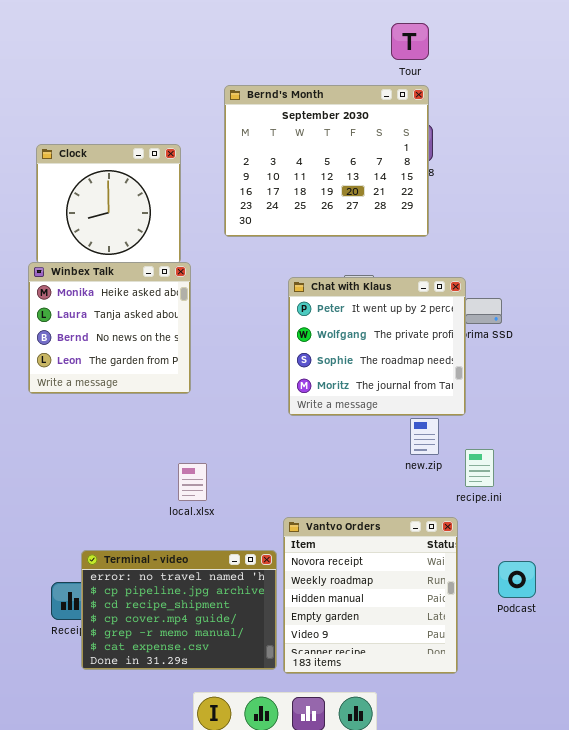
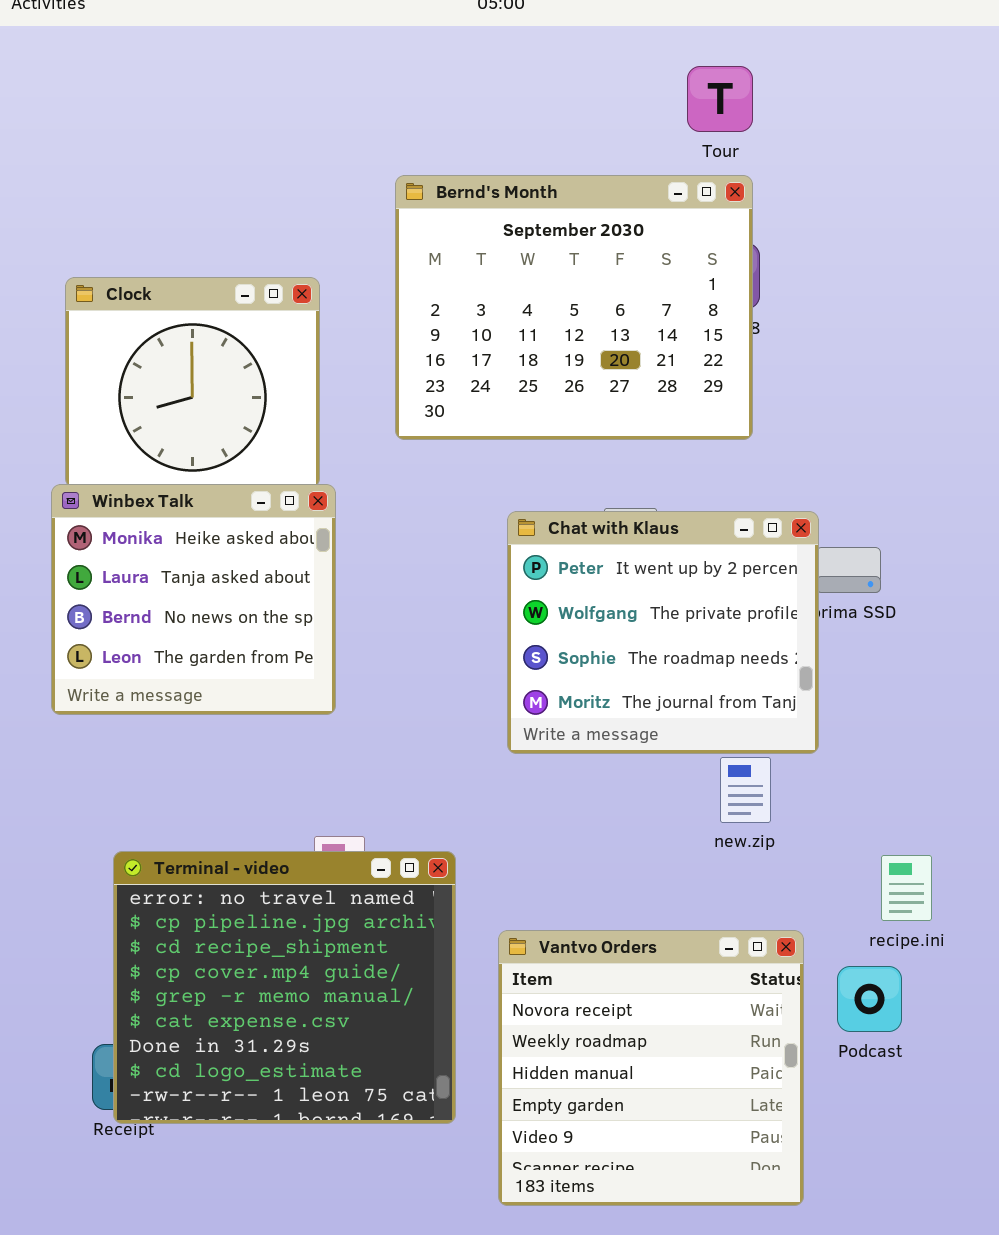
recipe.ini: [465,449,494,487] -> [881,855,932,921], moved
Terminal - video: [81,550,277,670] -> [113,851,456,1124], moved, resized
Podcast: [498,561,536,598] -> [837,966,902,1032], moved

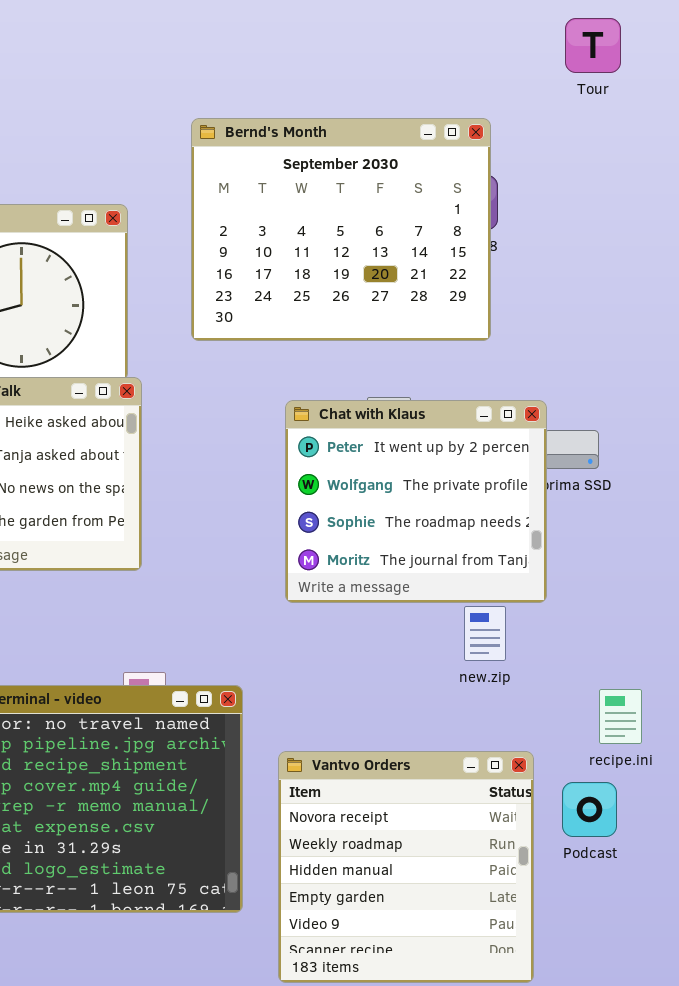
Tour: [687,66,753,132] -> [565,18,621,73], moved

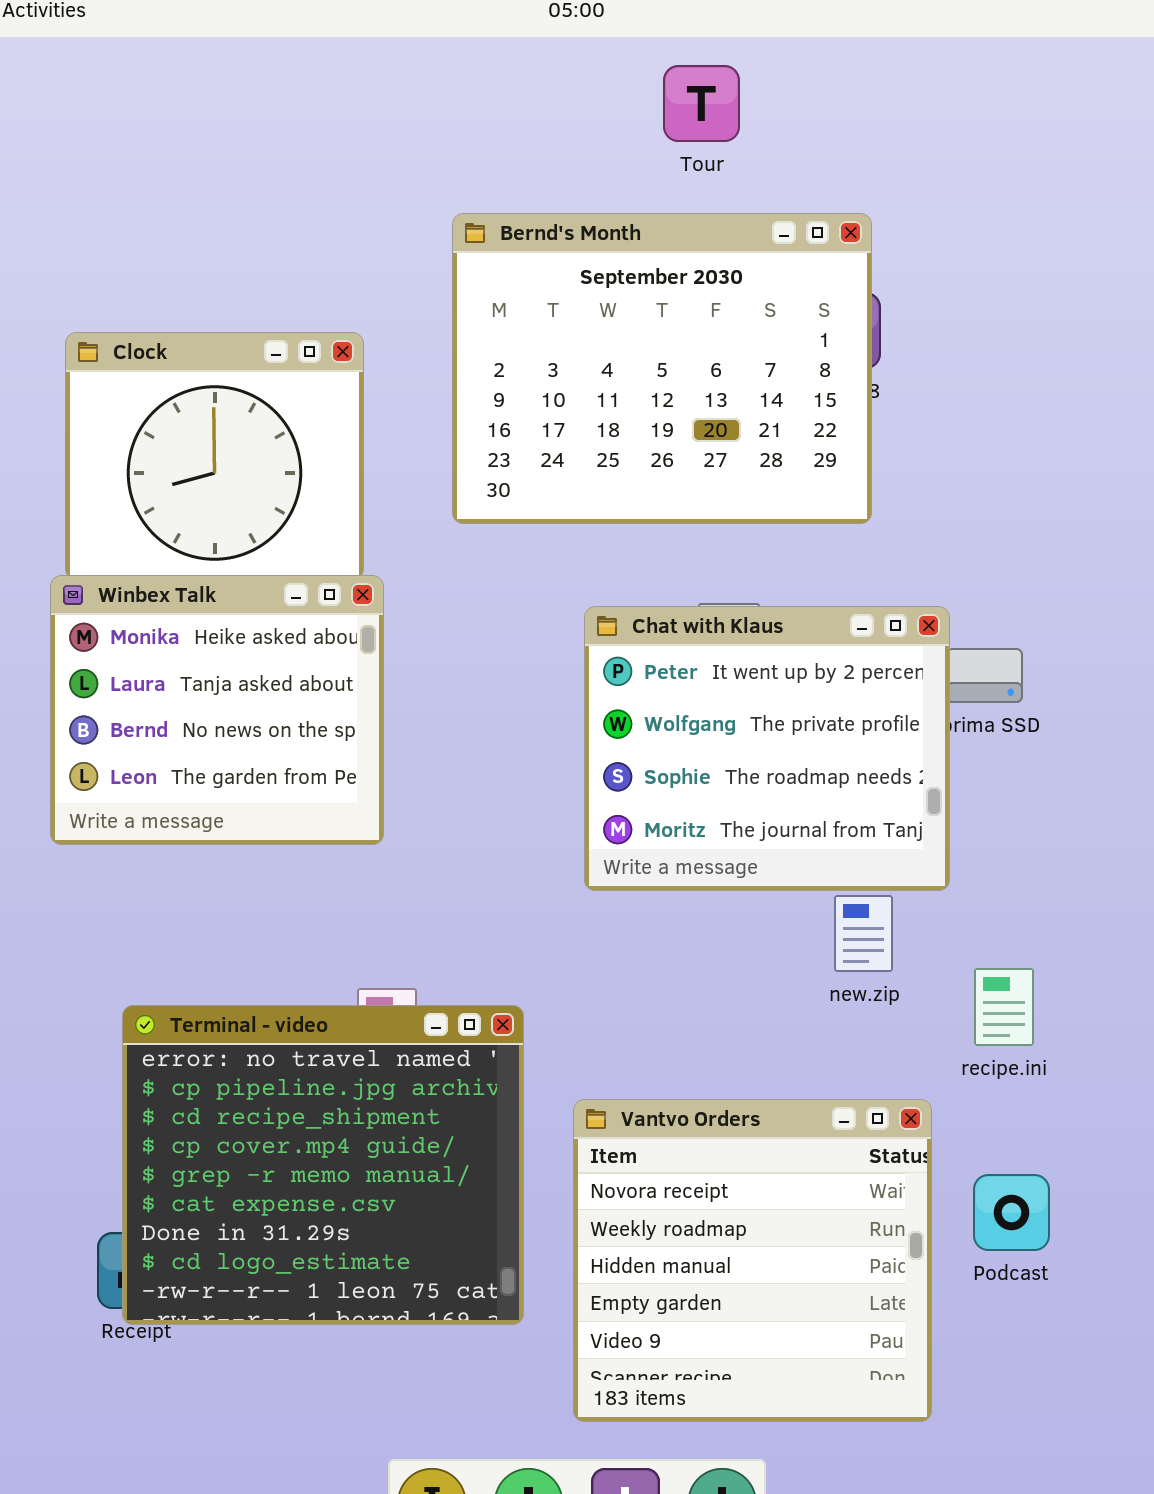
Tour: [565,18,621,73] -> [663,65,740,142], moved
recipe.ini: [599,689,642,744] -> [974,968,1034,1046], moved
Podcast: [562,782,617,837] -> [973,1174,1050,1251], moved

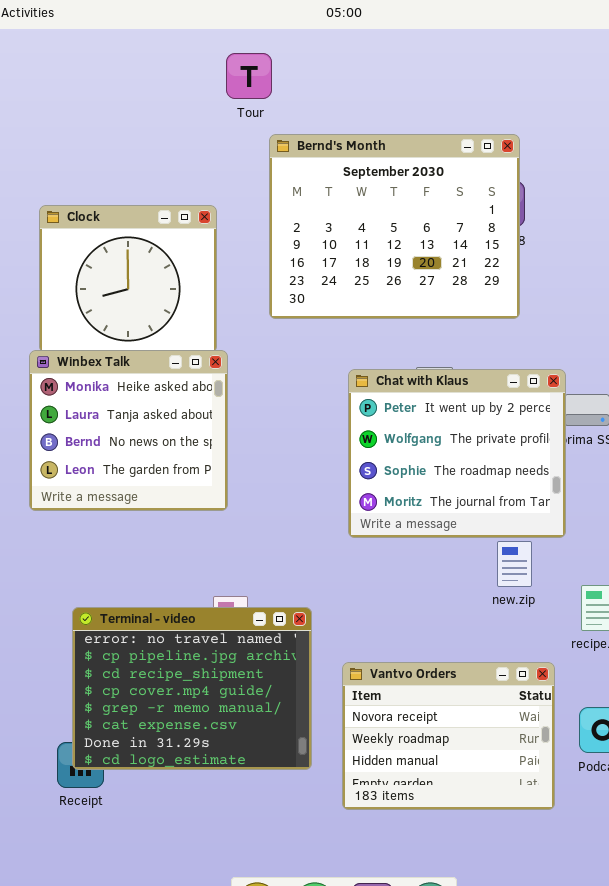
Tour: [663,65,740,142] -> [226,53,272,99], moved
Terminal - video: [122,1005,524,1325] -> [72,607,312,770], resized
Vantvo Orders: [573,1099,932,1422] -> [342,662,555,810], resized

